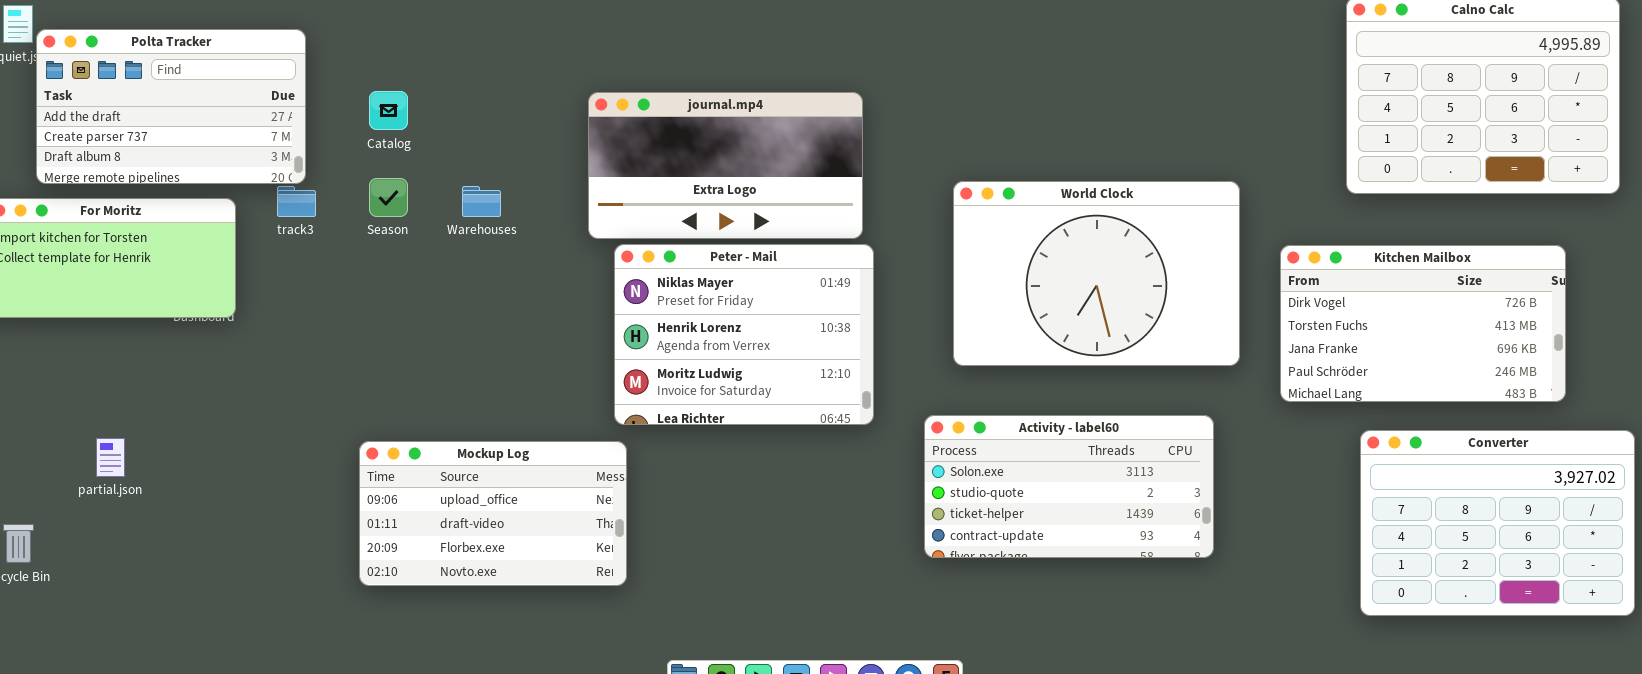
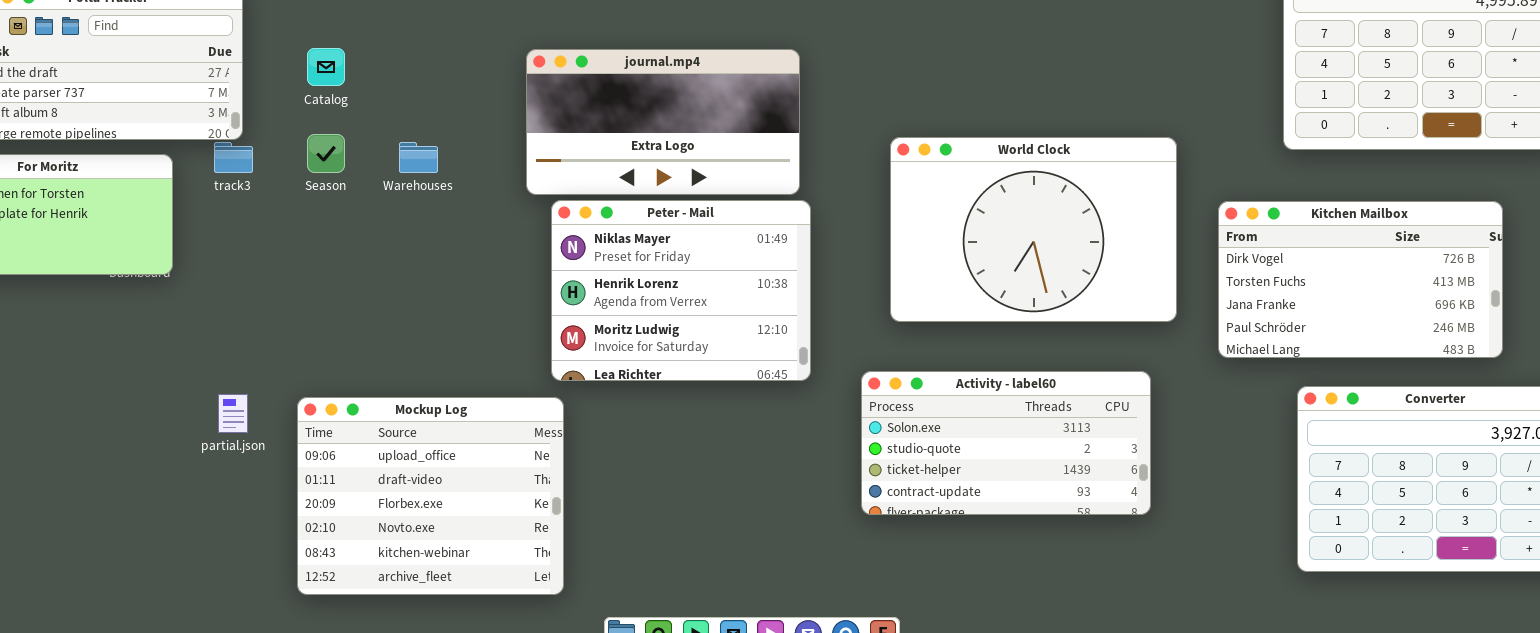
partial.json: [96,438,125,477] -> [218,394,248,433], moved
Mockup Log: [359,441,627,586] -> [297,397,564,595], resized

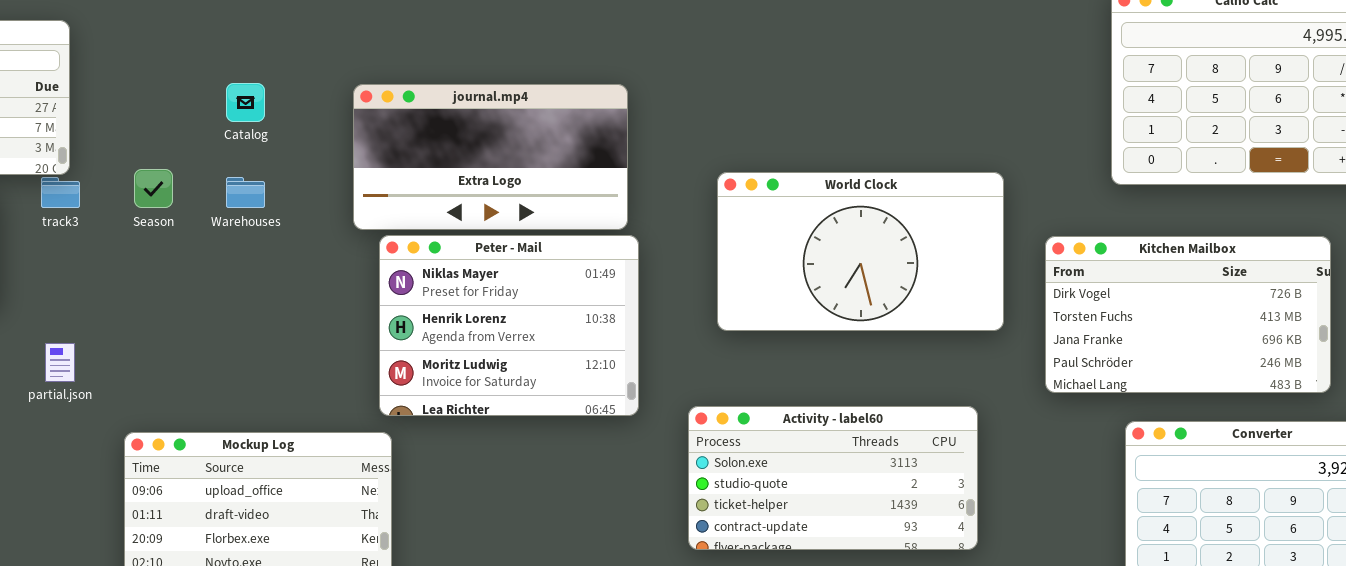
Catalog: [307,48,345,86] -> [226,83,265,122], moved
World Clock: [890,137,1177,322] -> [717,172,1004,331], resized
partial.json: [218,394,248,433] -> [45,343,75,382], moved

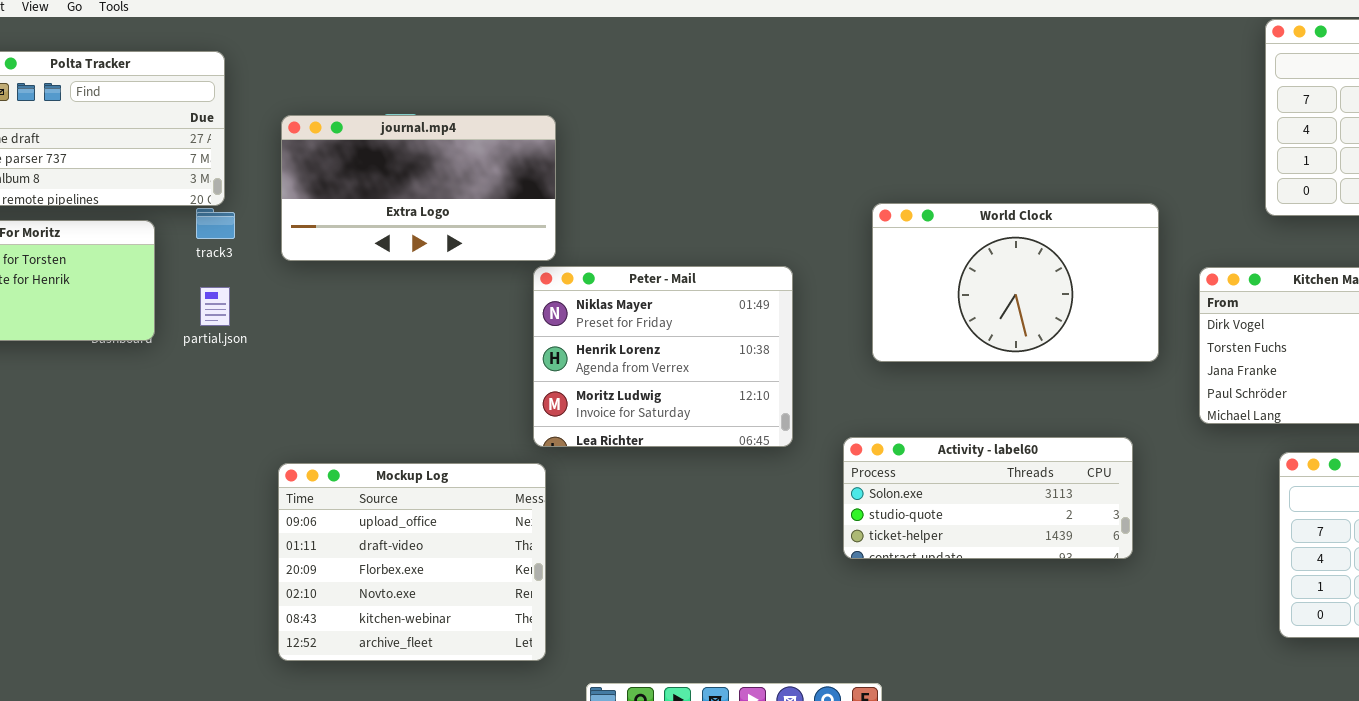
journal.mp4: [353,84,628,230] -> [281,115,556,261], moved
partial.json: [45,343,75,382] -> [200,287,230,326], moved
Activity - label60: [688,406,978,550] -> [843,437,1133,559], resized

